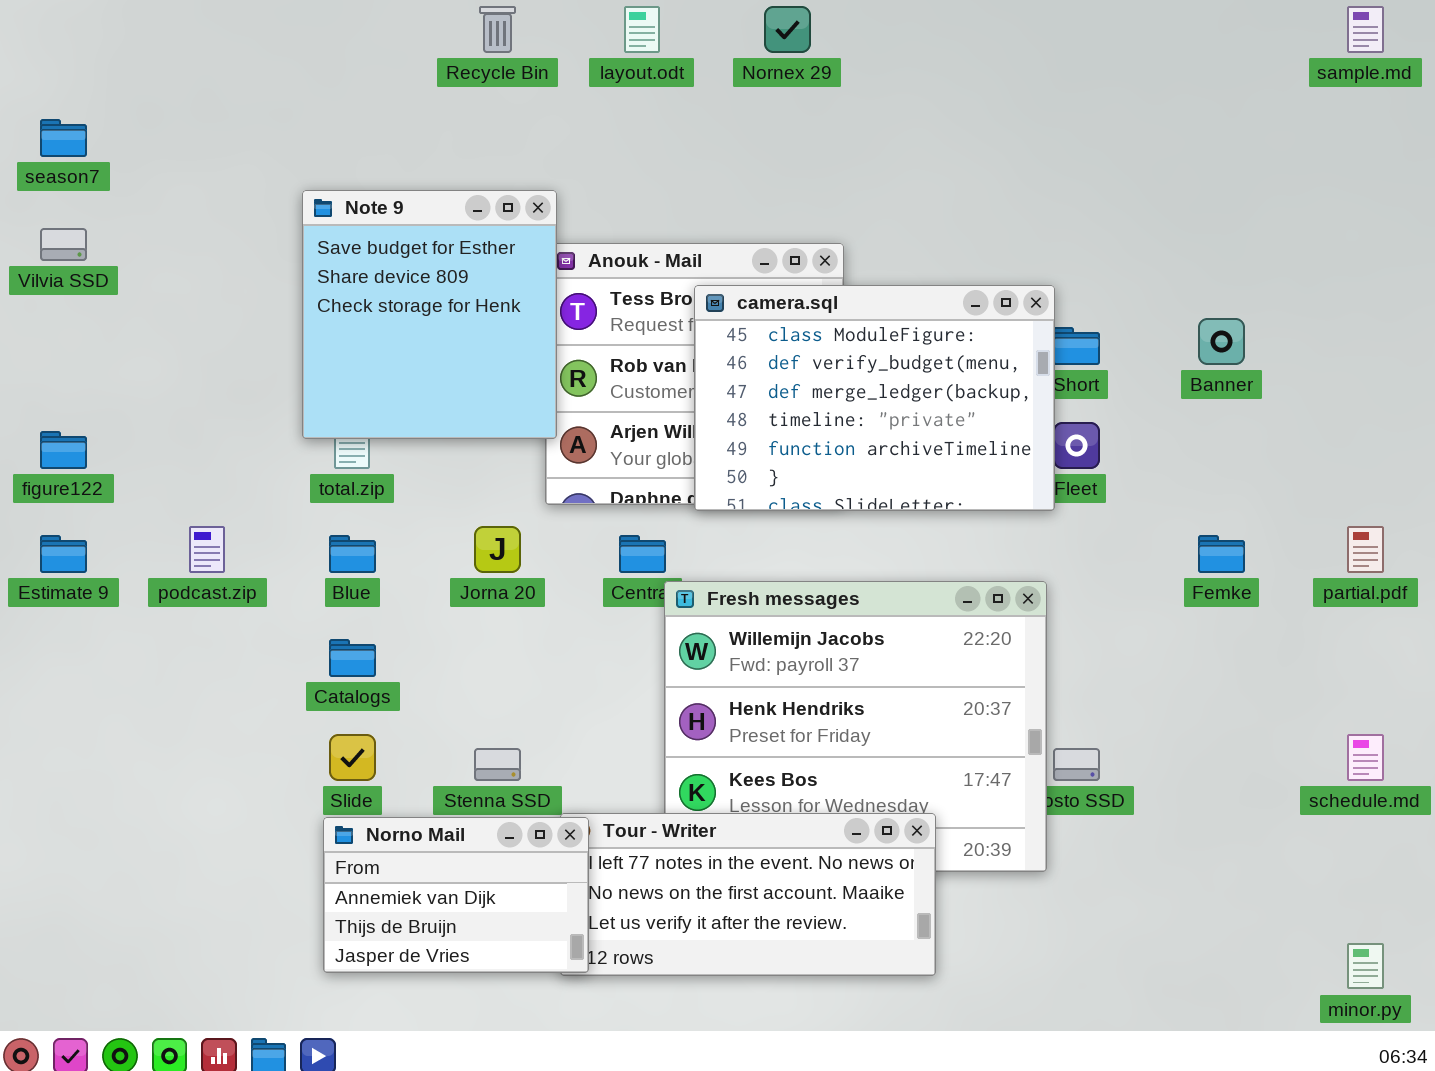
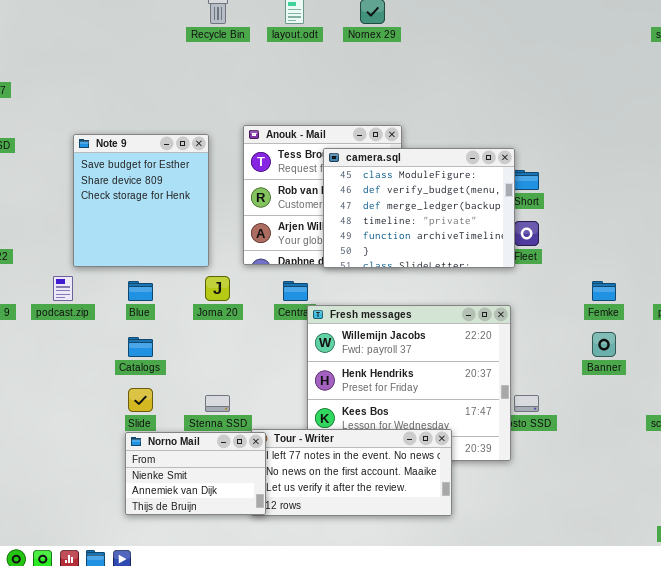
Note 9: [302,190,557,439] -> [73,134,209,267], moved
Banner: [1198,318,1245,365] -> [592,332,616,357], moved
Norno Mail: [323,817,589,973] -> [125,432,266,515], scrolled up 1 row

